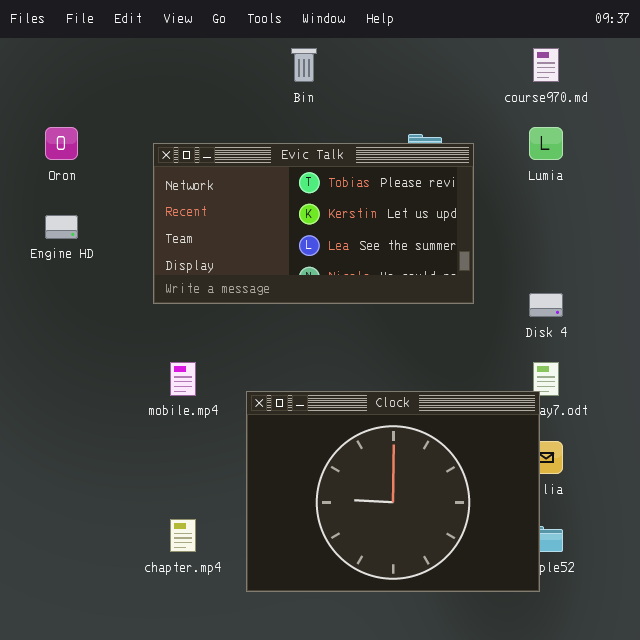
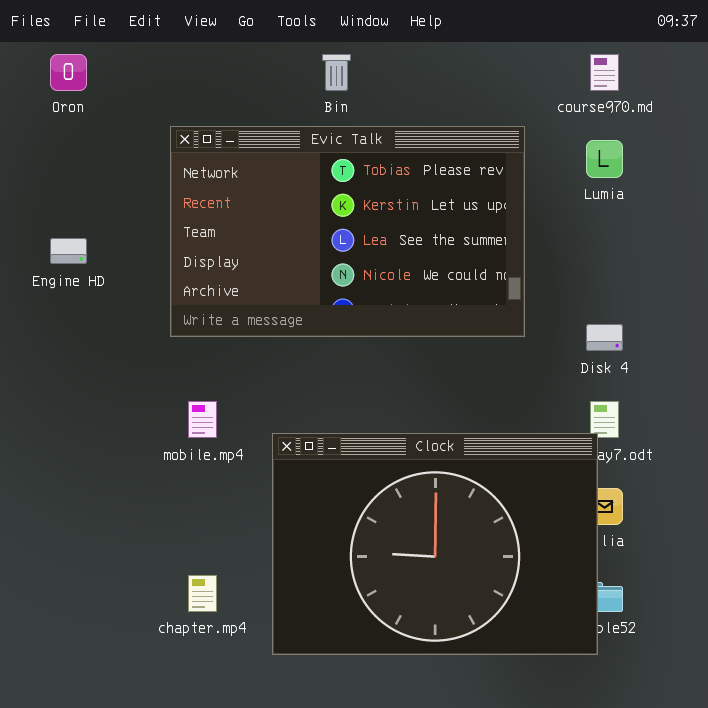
Oron: [45,127,78,160] -> [50,54,87,91], moved
Evic Talk: [153,143,474,304] -> [170,126,525,337], resized

